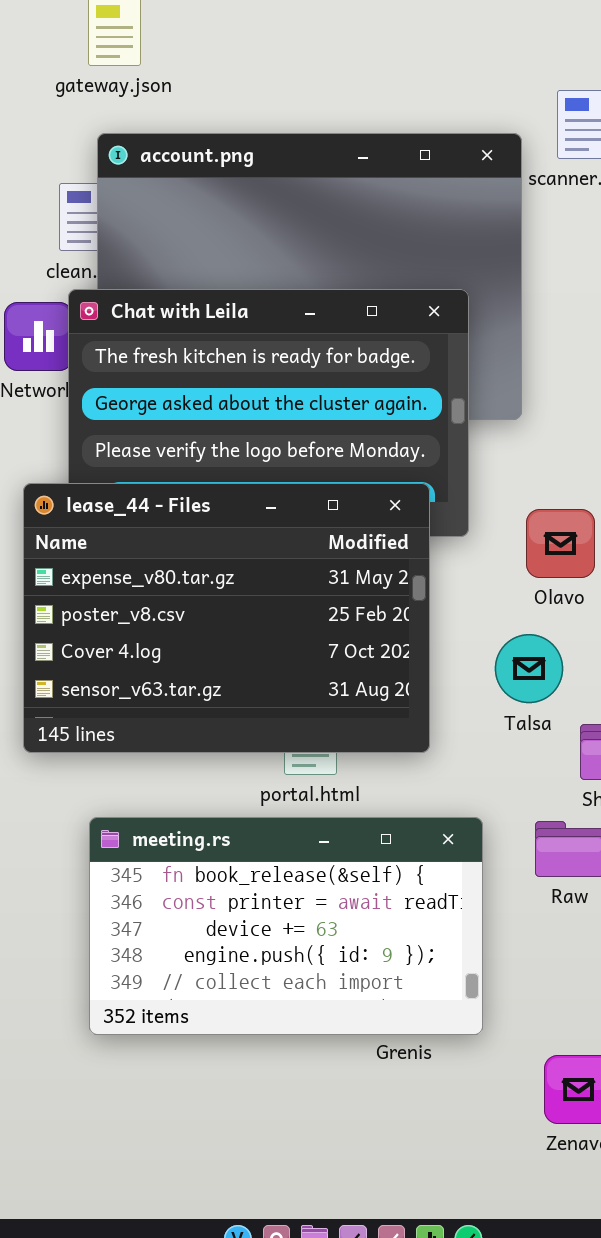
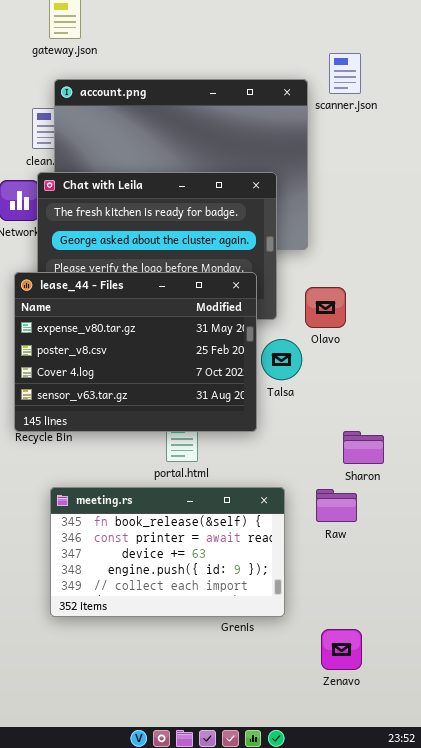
lease_44 - Files: [23,483,430,753] -> [14,272,257,432], moved
Olavo: [526,509,595,578] -> [305,287,346,328], moved
Talsa: [495,634,563,703] -> [261,339,302,380], moved

